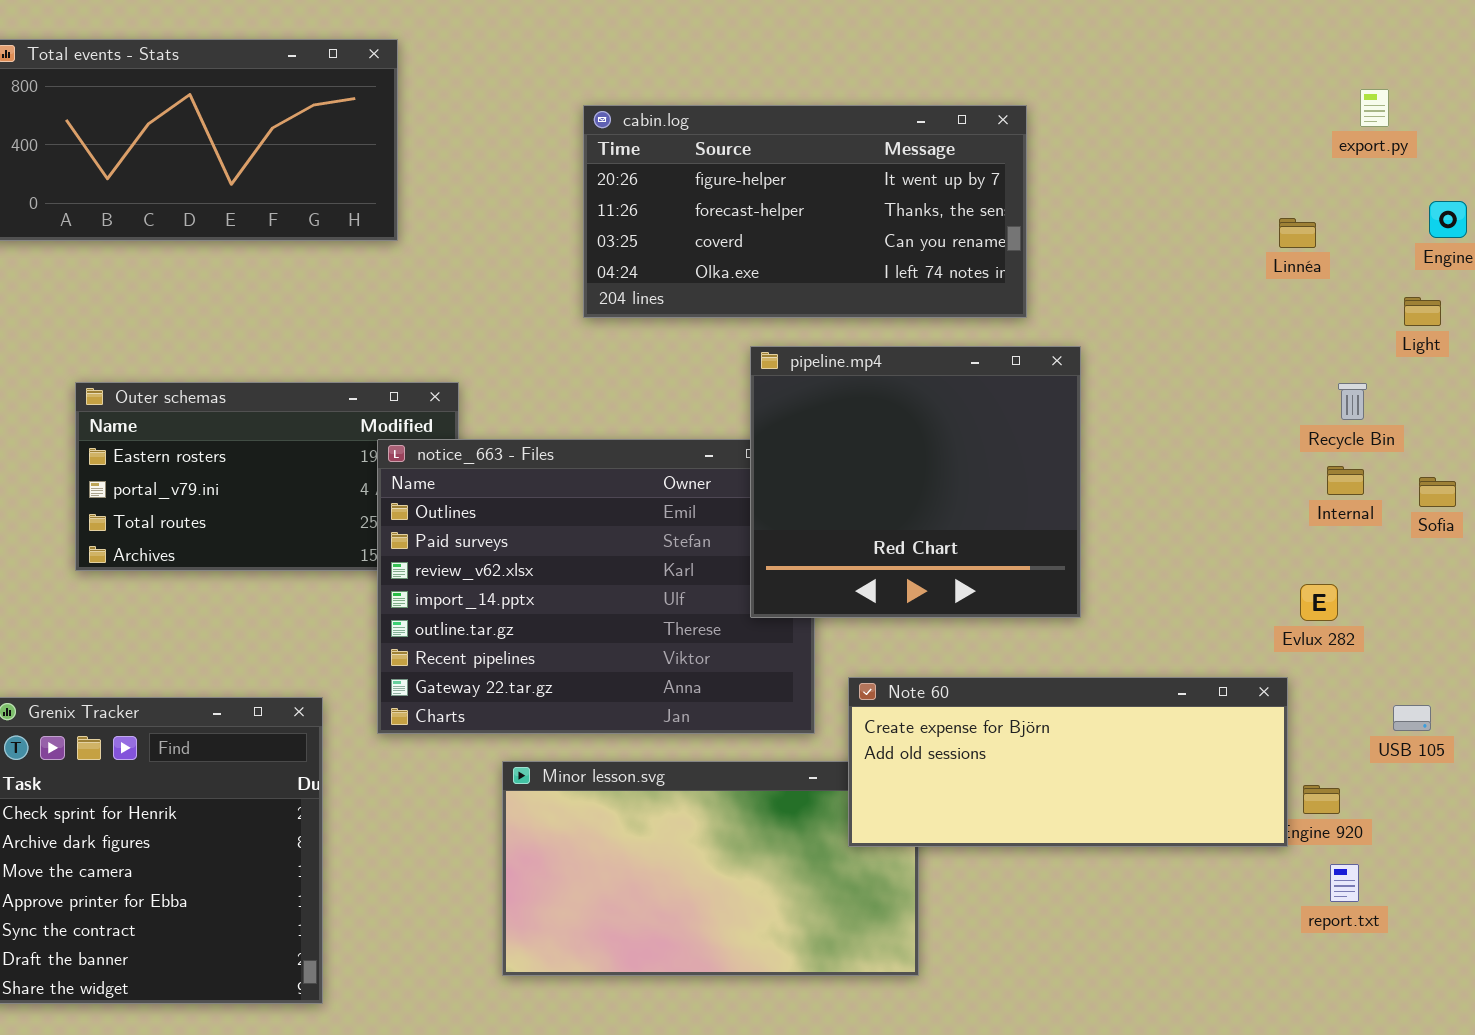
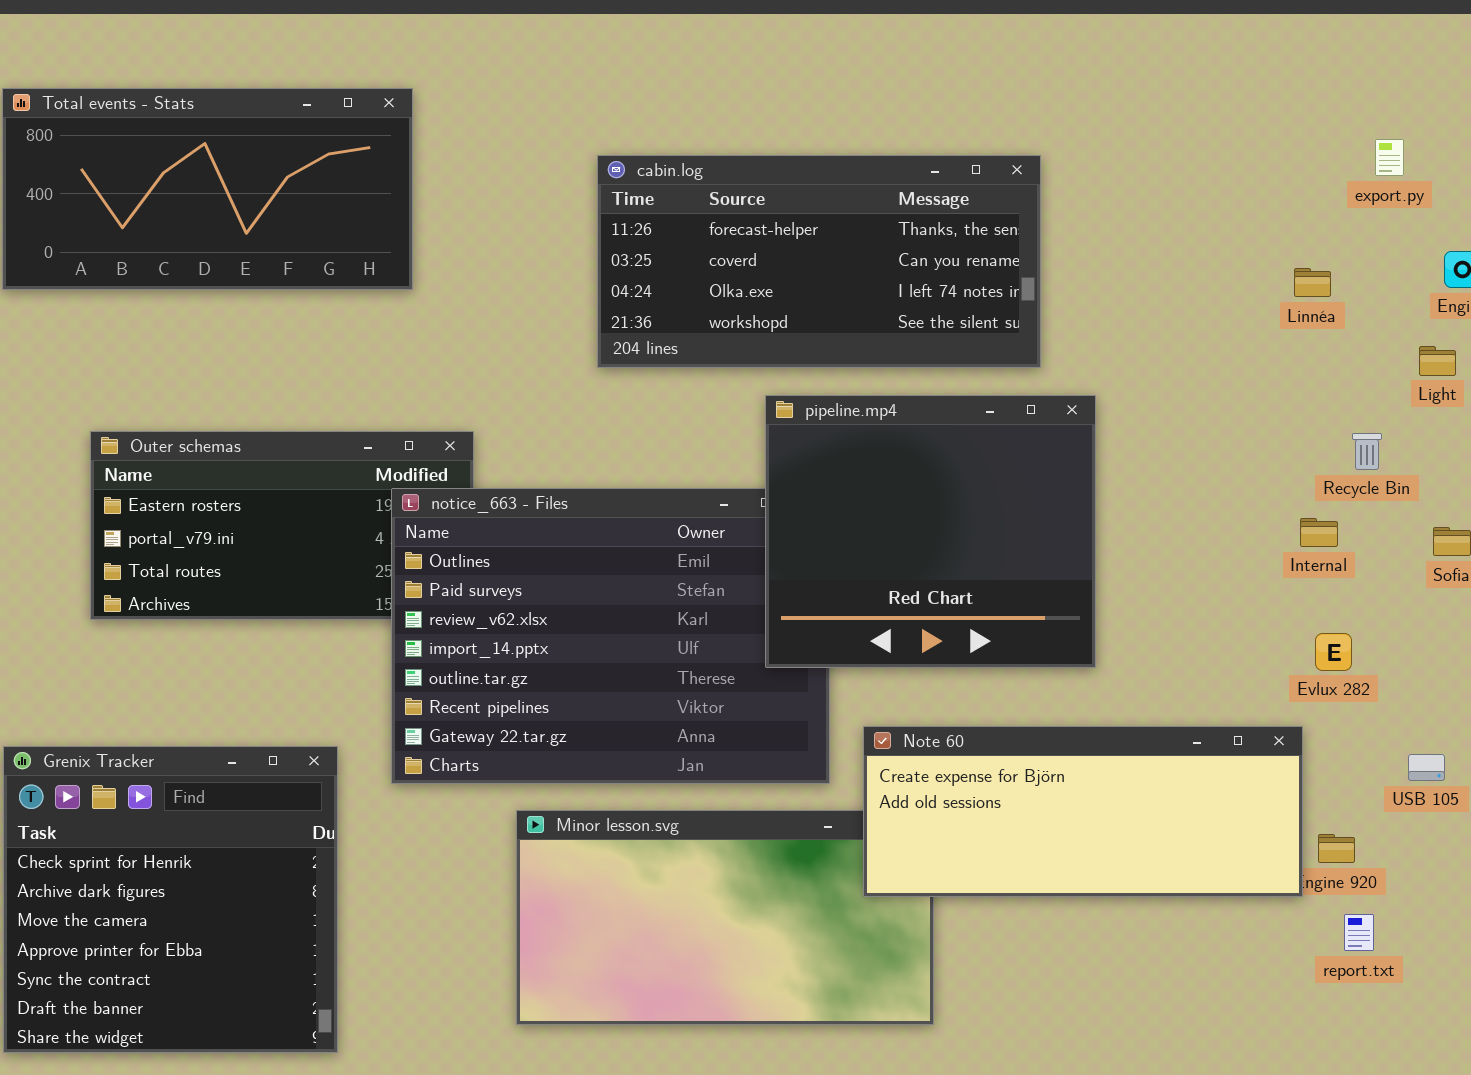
cabin.log: [583,105,1027,318] -> [597,155,1041,368], scrolled down 1 row
Internal: [1327,466,1364,495] -> [1300,518,1338,547], moved

